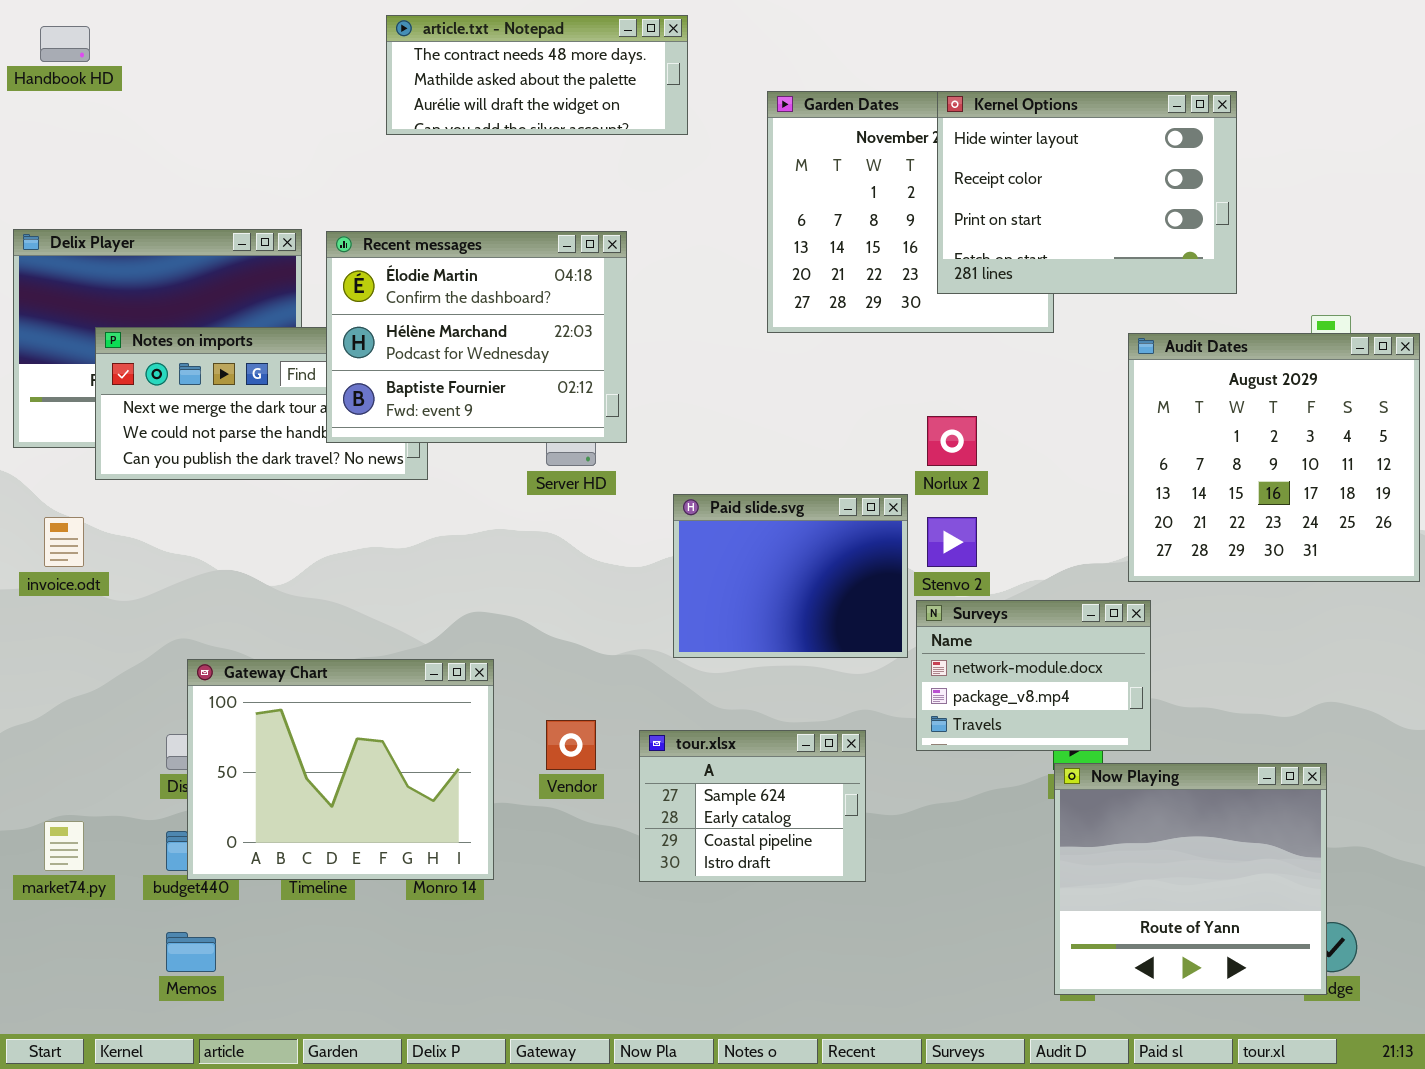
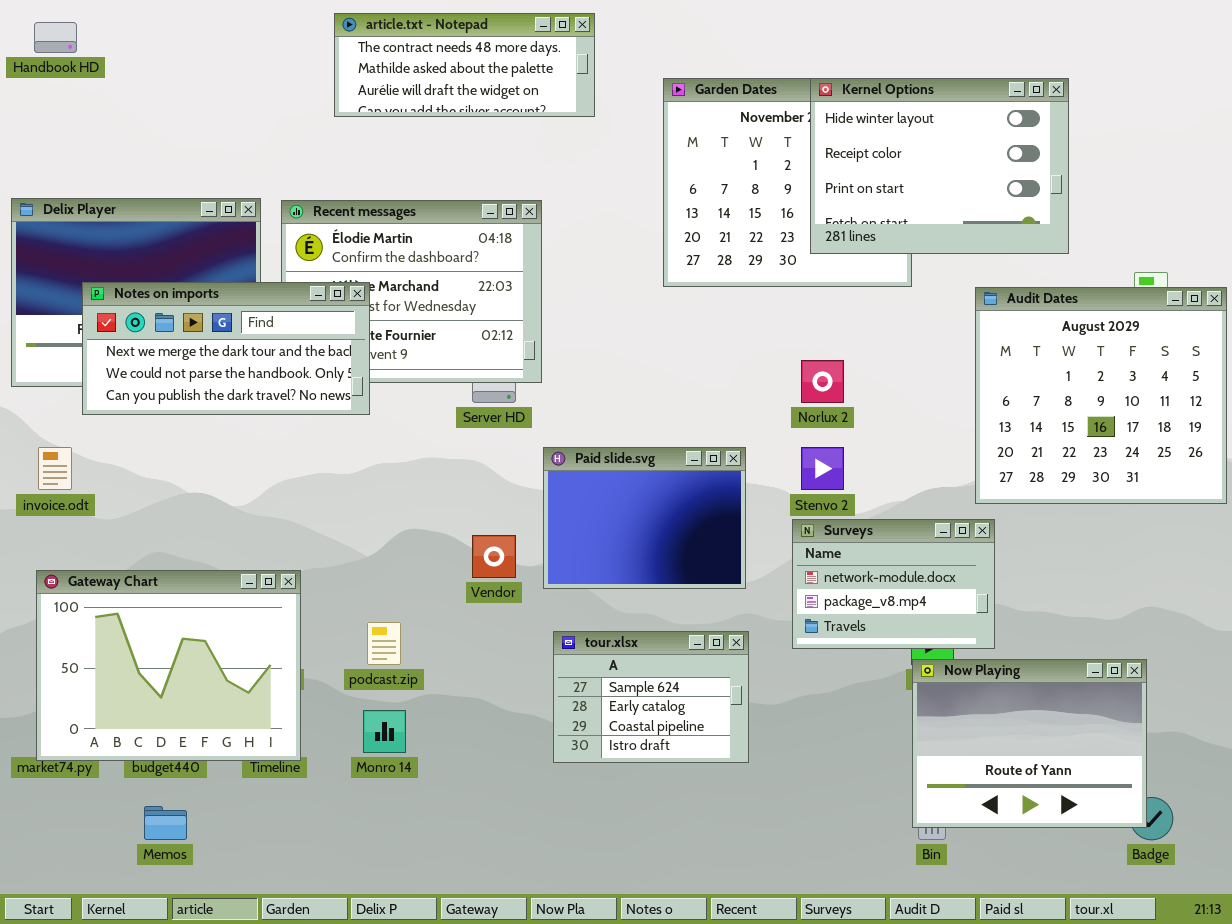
Notes on imports: [95,327,428,480] -> [82,282,370,415], raised
Paid slide.svg: [673,494,908,658] -> [543,447,746,589], moved
Gateway Chart: [187,659,494,880] -> [36,570,301,761], moved
Vendor: [546,720,596,770] -> [472,535,516,578], moved
Now Playing: [1054,763,1327,995] -> [912,659,1147,828], resized

